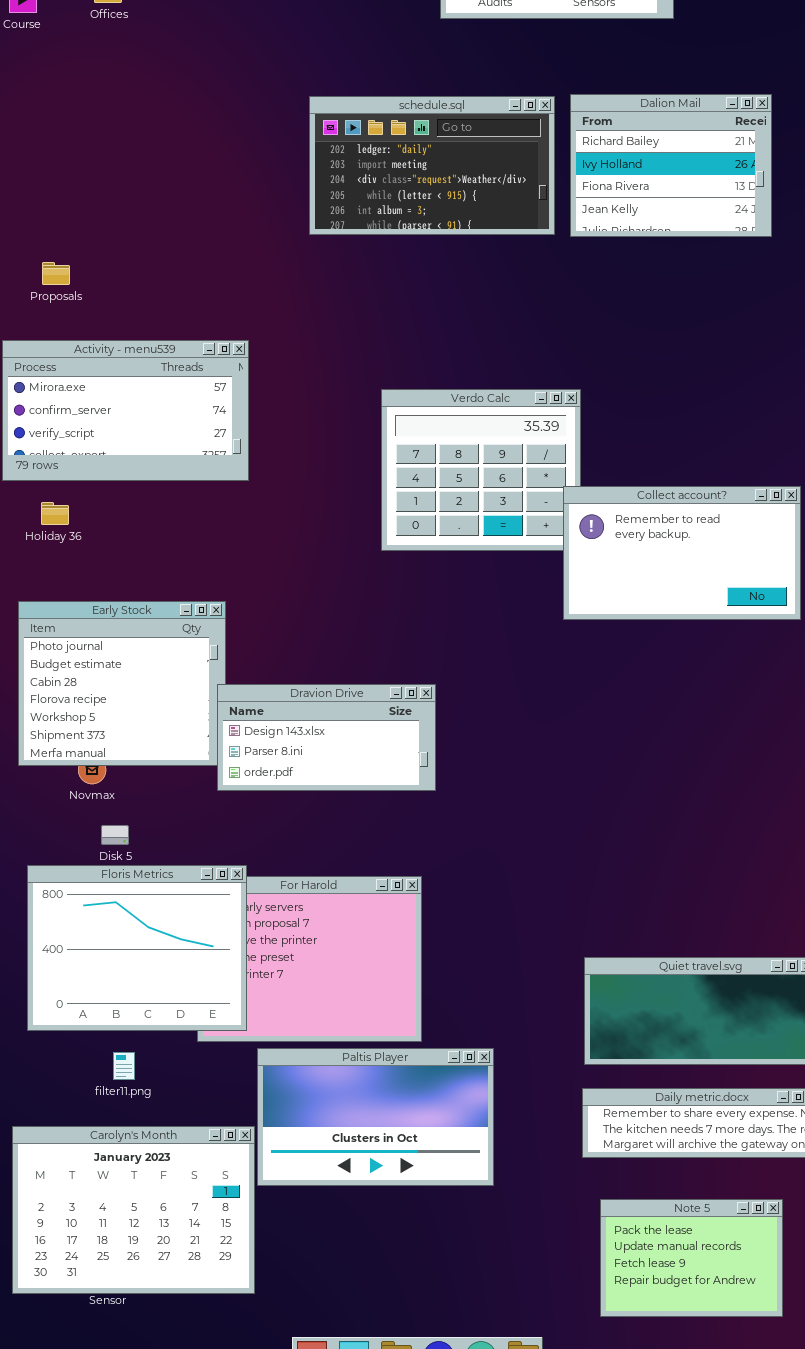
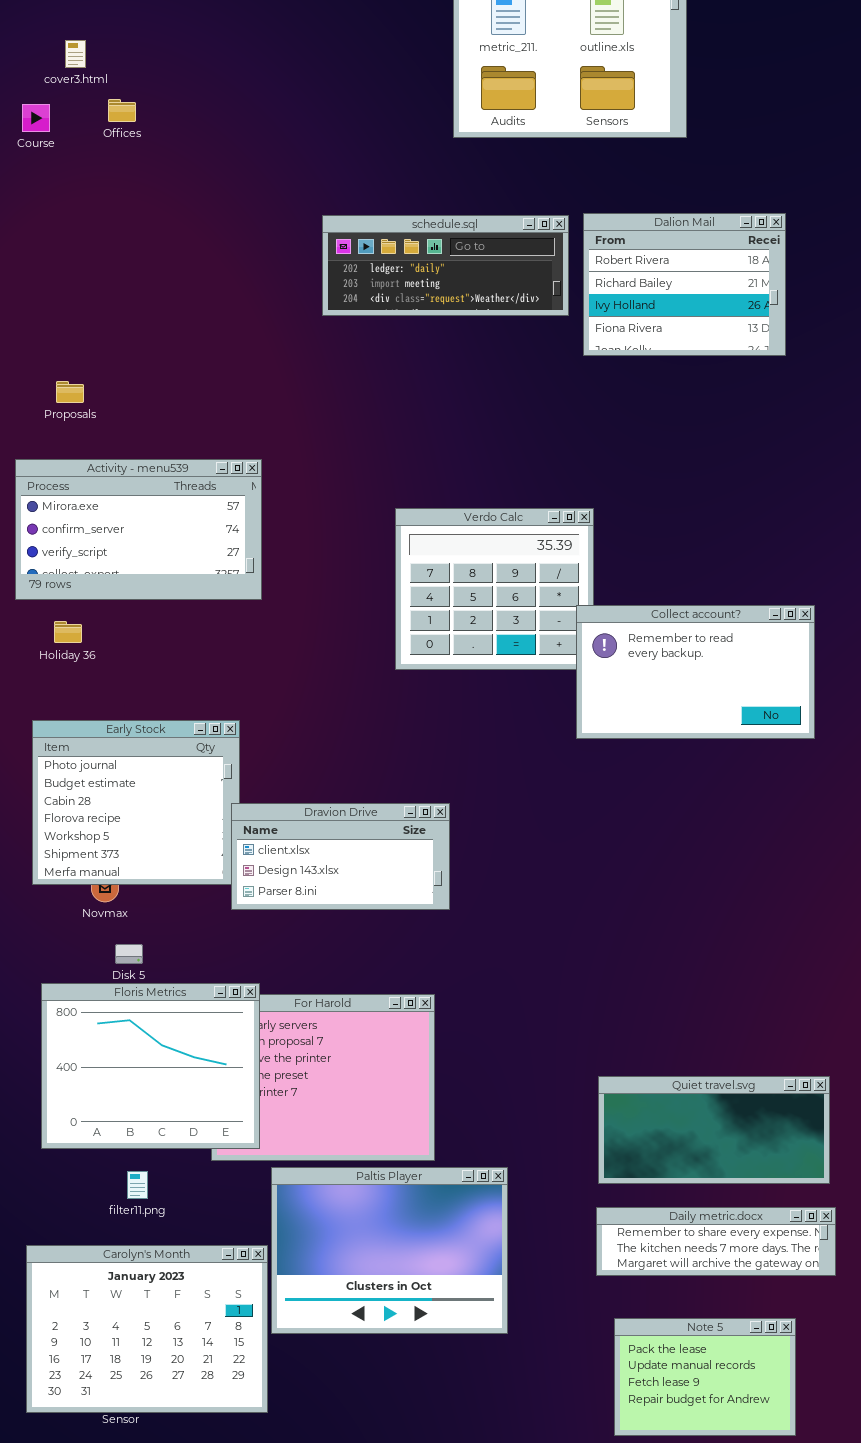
Dalion Mail: [570,94,772,237] -> [583,213,786,356], scrolled up 1 row
schedule.sql: [309,96,555,235] -> [322,215,569,316], resized
Dravion Drive: [217,684,436,791] -> [231,803,450,910], scrolled up 1 row
Paltis Player: [257,1048,494,1186] -> [271,1167,508,1334], resized

